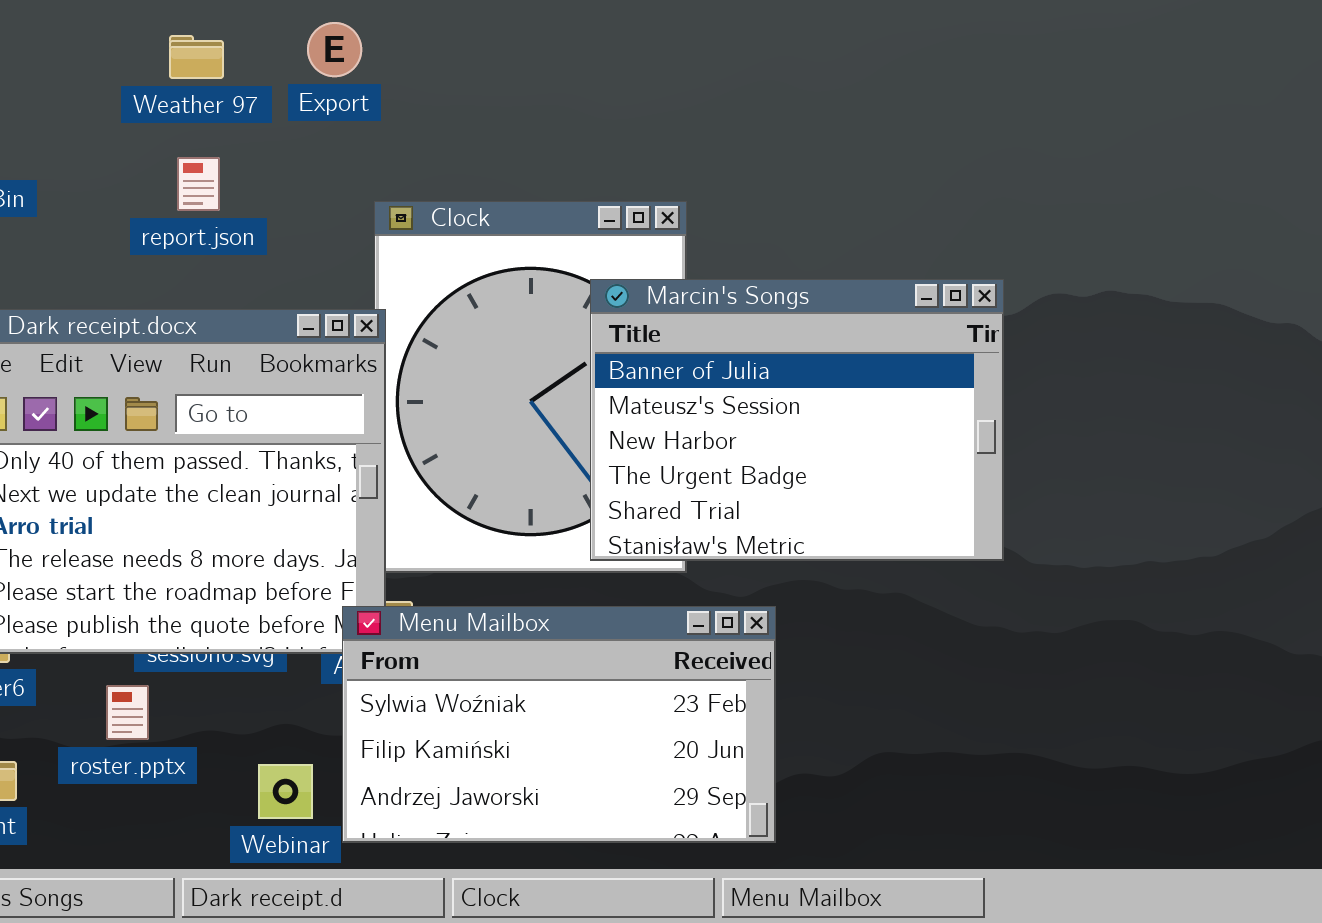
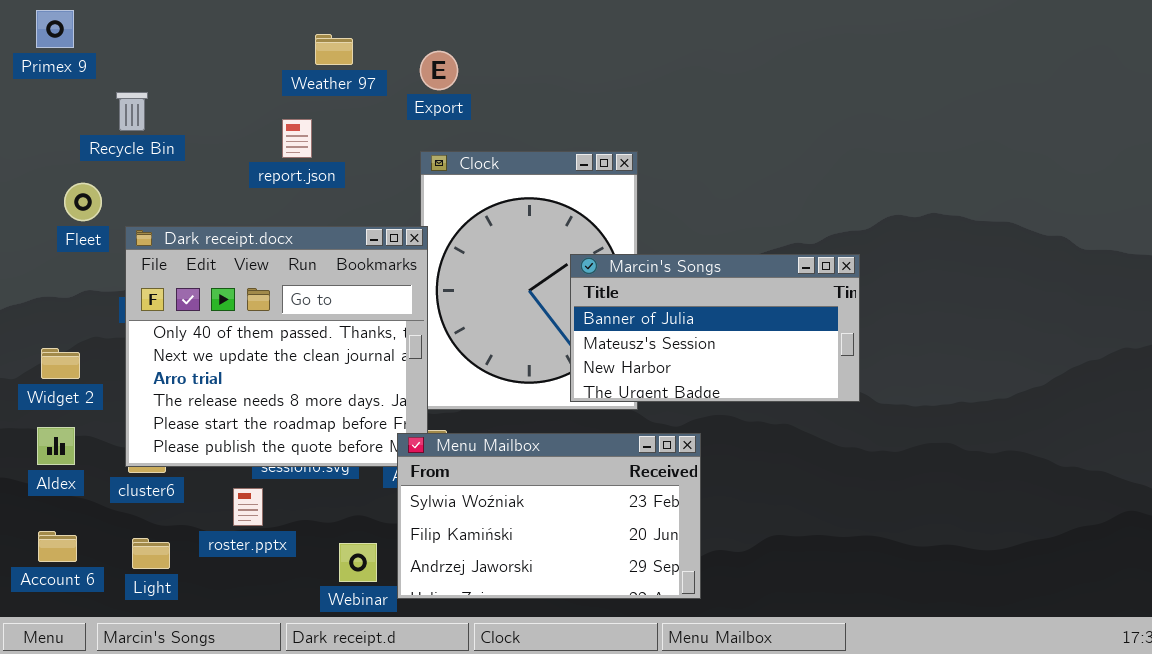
Export: [307,22,362,77] -> [420,51,458,90], moved
Weather 97: [169,35,224,79] -> [315,34,353,65], moved
Marcin's Songs: [590,279,1004,561] -> [570,254,860,402], resized

